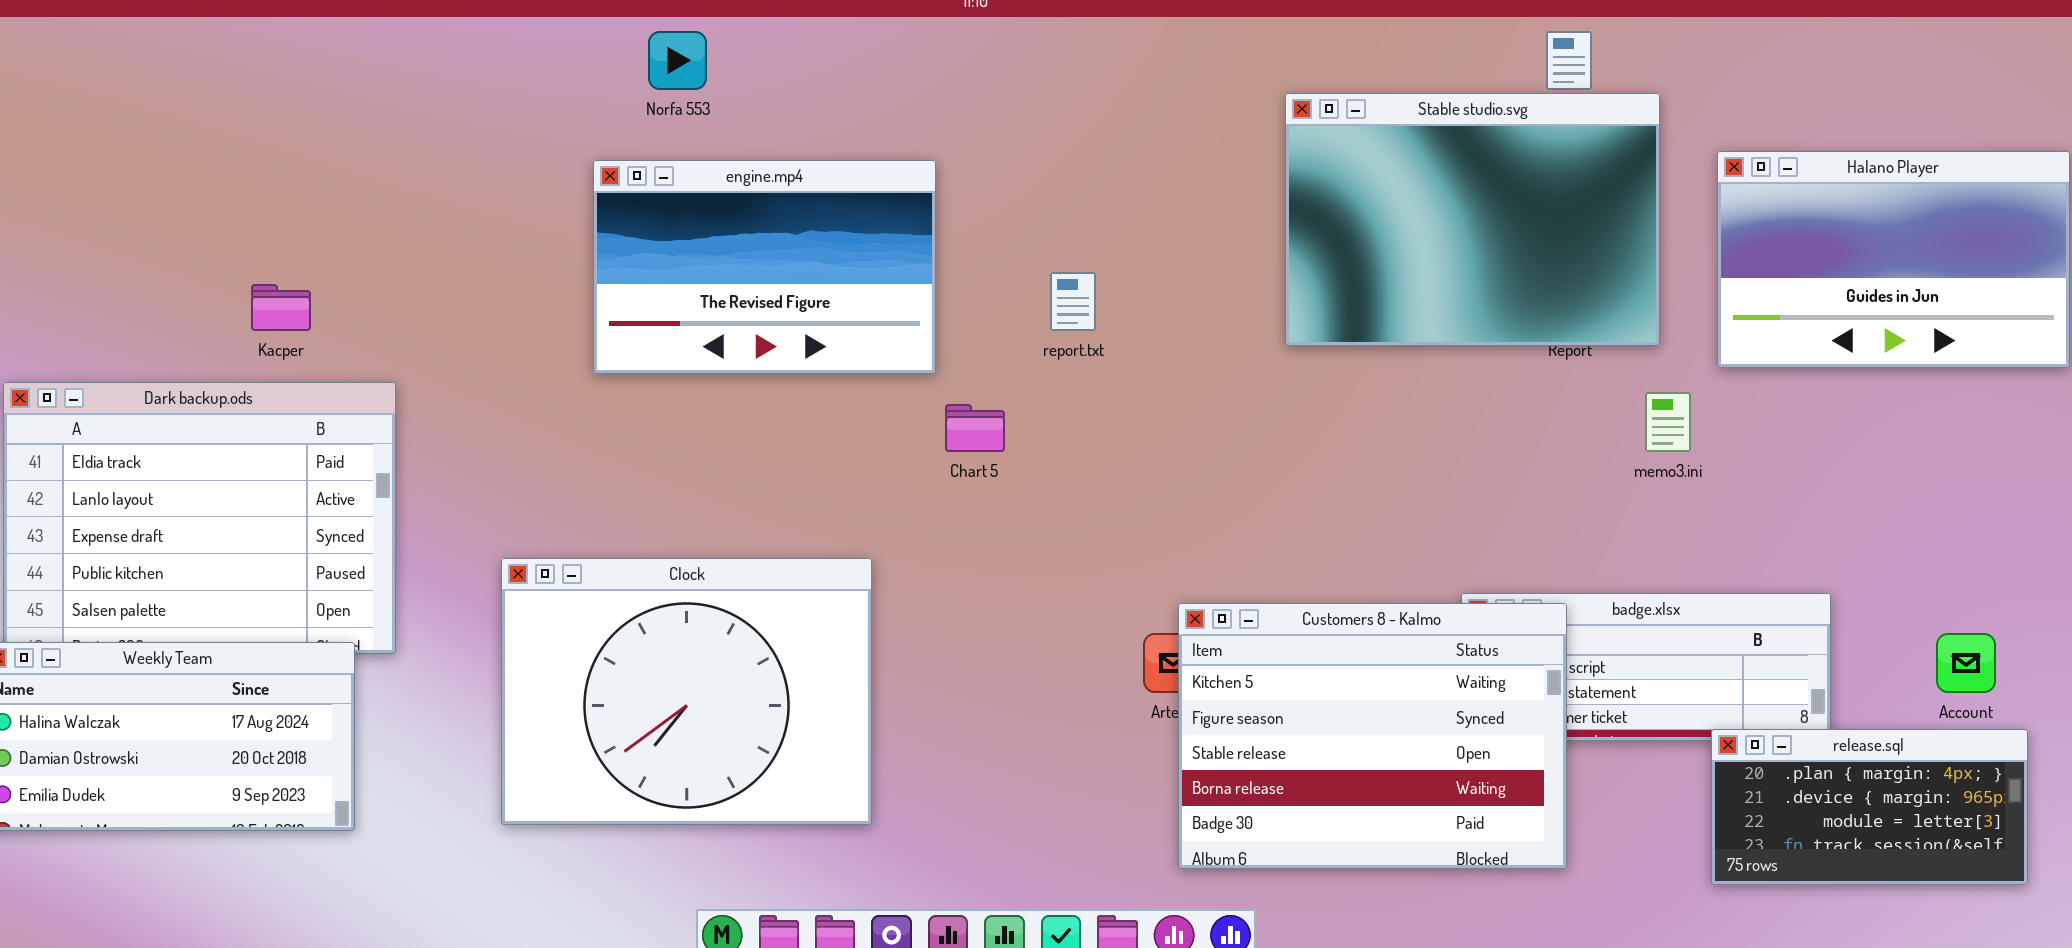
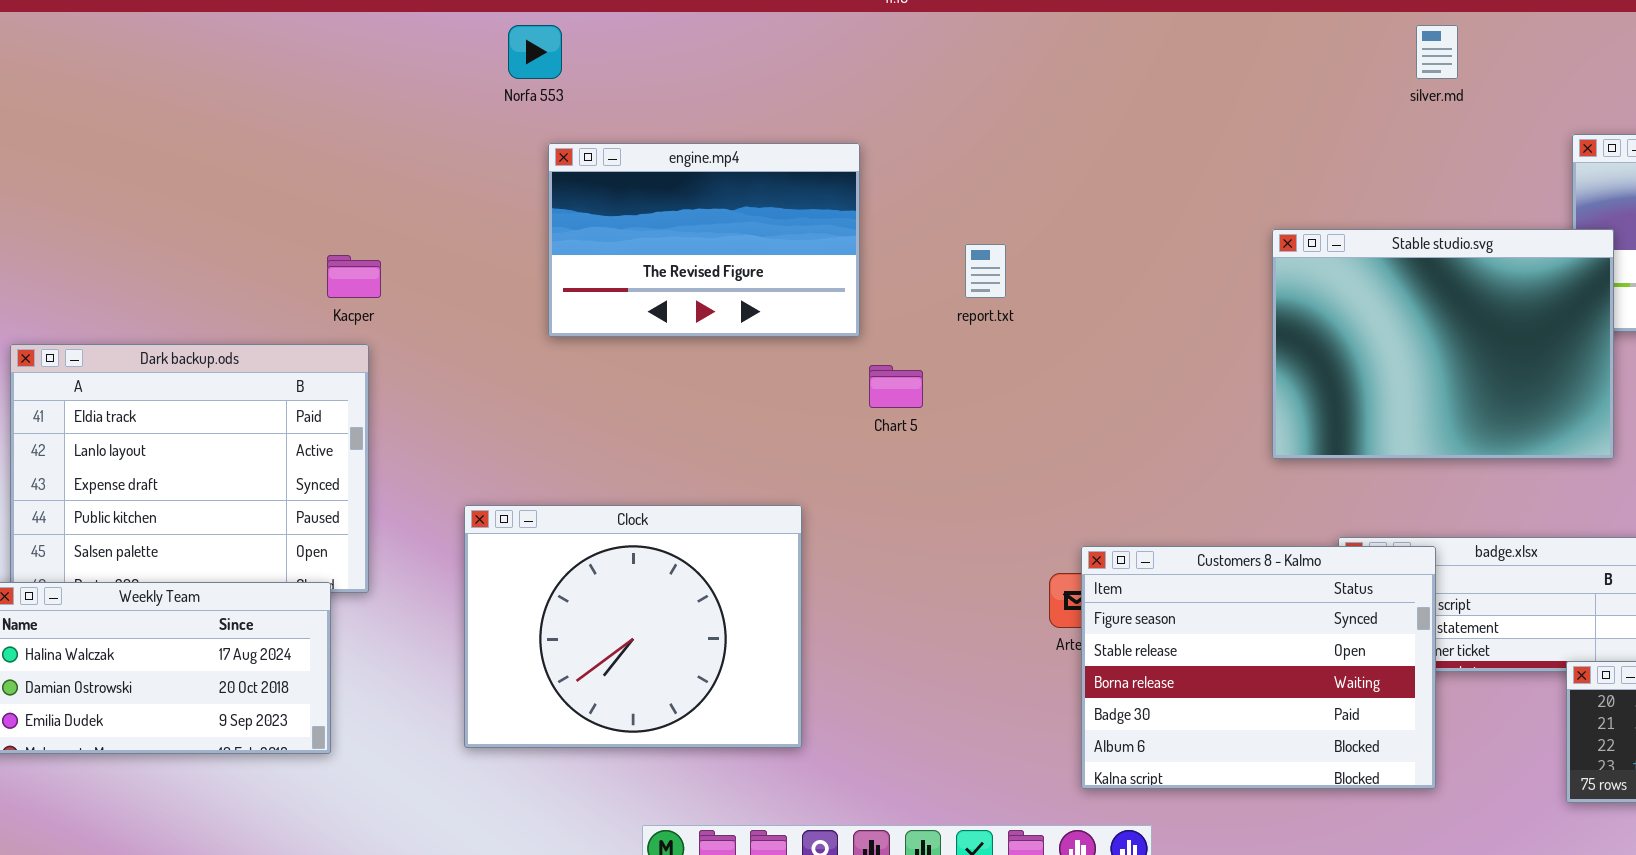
Norfa 553: [648,31,707,90] -> [508,25,562,79], moved
Stable studio.svg: [1285,93,1660,346] -> [1272,229,1614,459], moved
Kacper: [251,284,311,331] -> [327,255,381,298], moved
Customers 8 - Kalmo: [1178,603,1567,869] -> [1081,546,1436,789], scrolled down 1 row

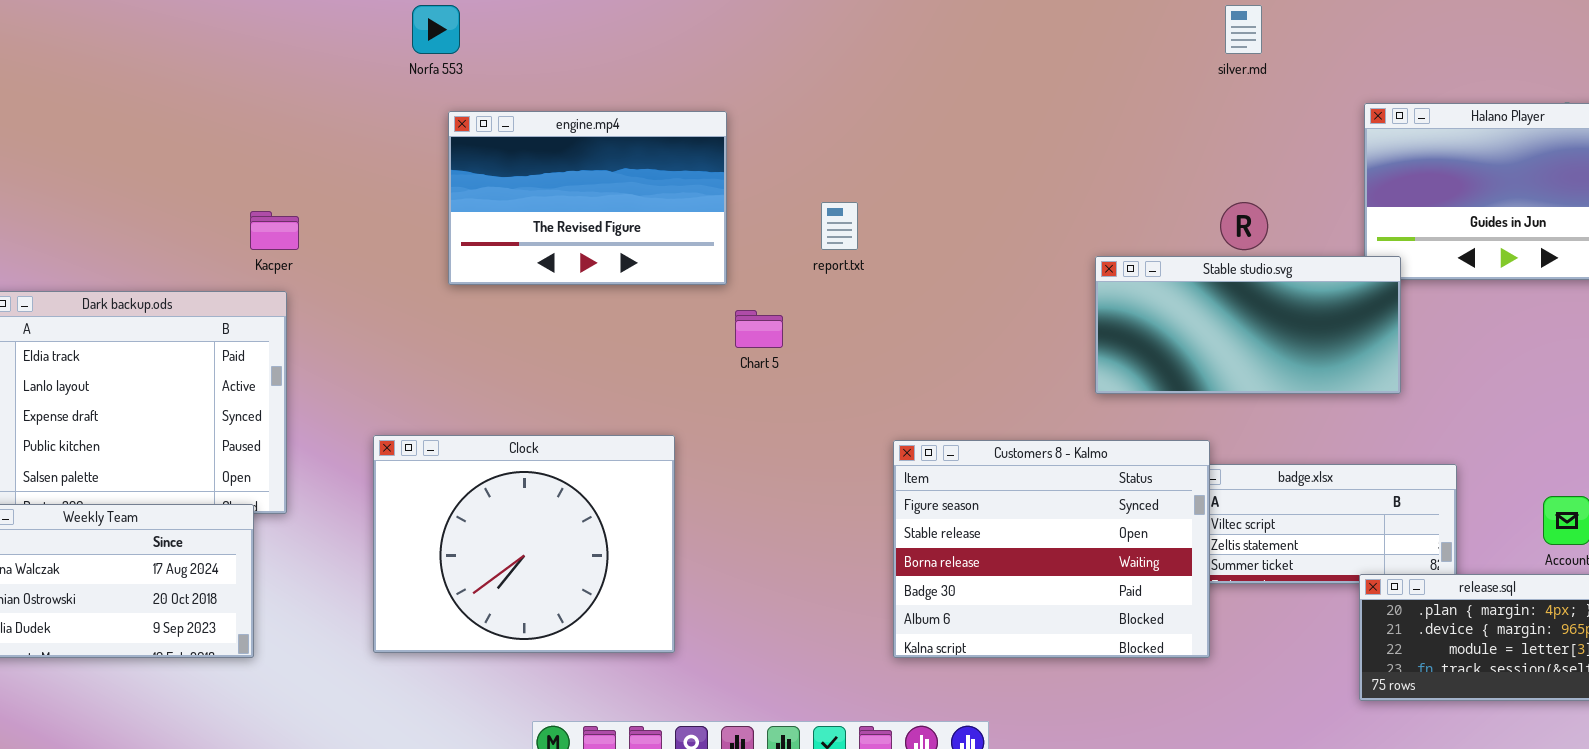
Stable studio.svg: [1272,229,1614,459] -> [1095,256,1401,394], resized
Customers 8 - Kalmo: [1081,546,1436,789] -> [893,440,1210,658], moved

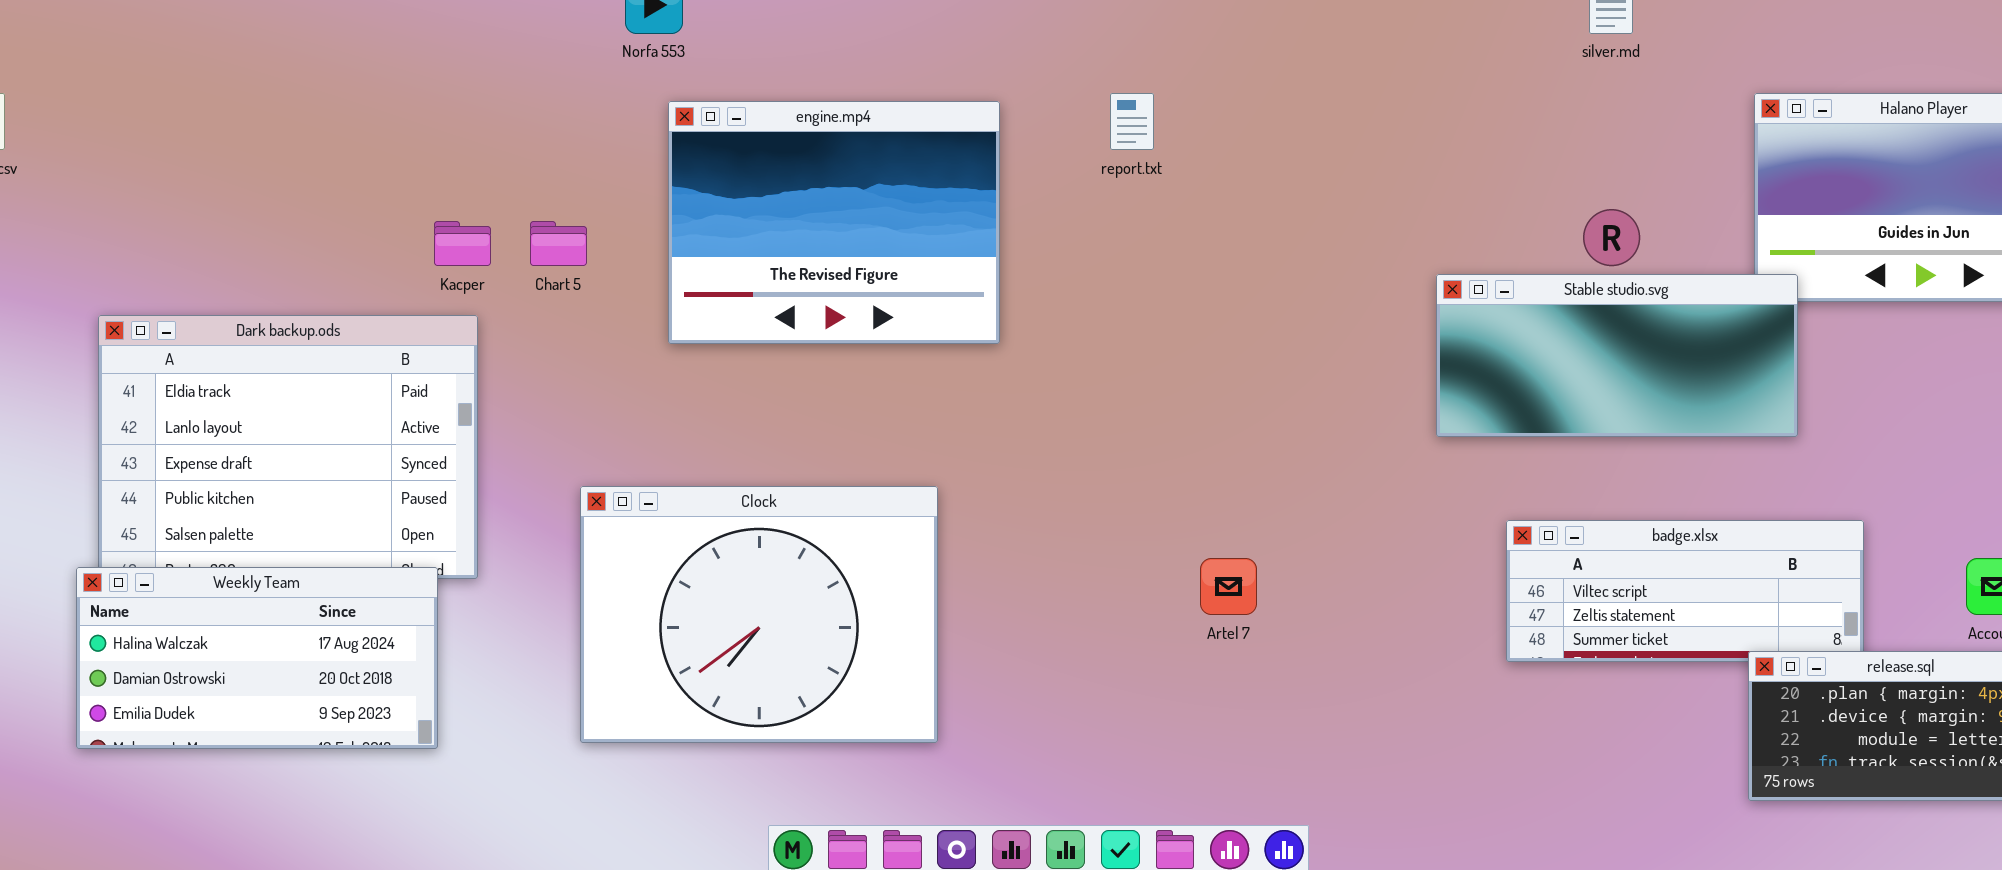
engine.mp4: [448,111,727,285] -> [668,101,1000,344], resized
report.txt: [821,202,858,250] -> [1110,93,1154,150], moved
Chart 5: [735,310,783,348] -> [530,221,587,266], moved
Customers 8 - Kalmo: [893,440,1210,658] -> none, closed

